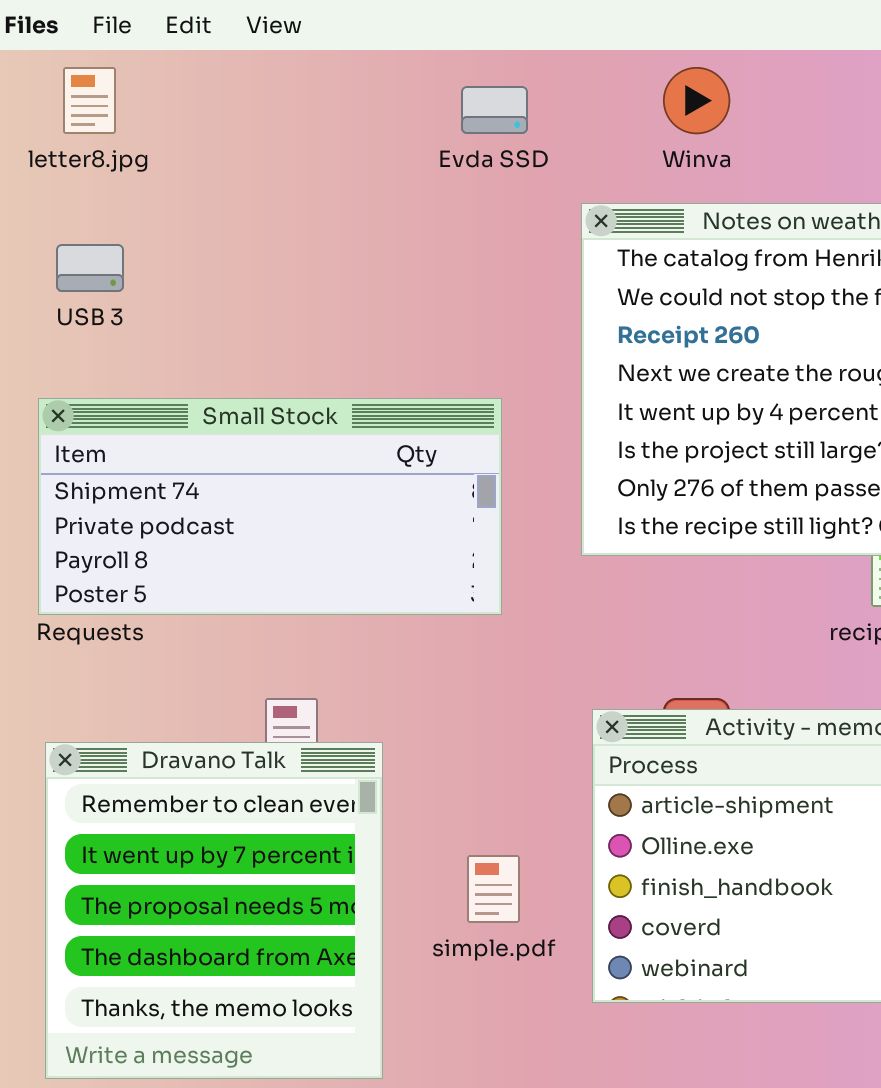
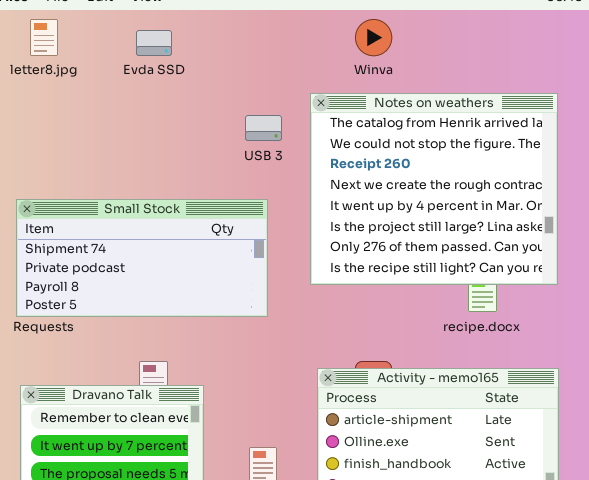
Evda SSD: [461,86,528,134] -> [136,30,172,56], moved
USB 3: [56,244,124,292] -> [245,115,282,141], moved

